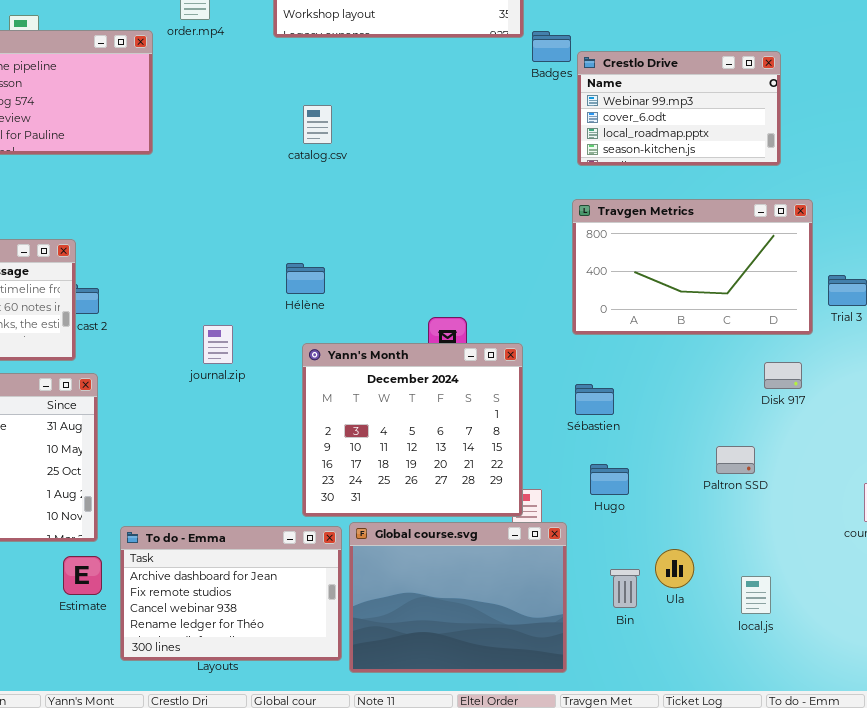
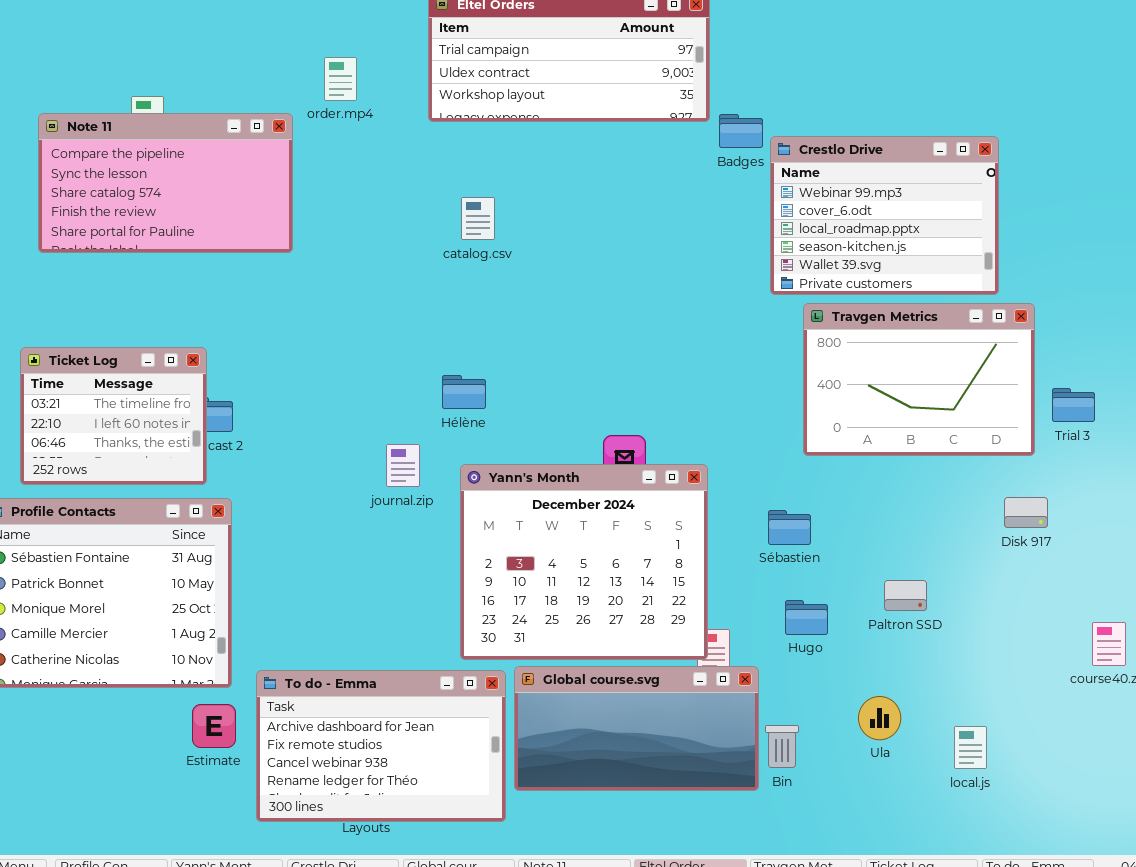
Crestlo Drive: [577,51,781,166] -> [770,136,999,295], resized
Travgen Metrics: [572,199,813,335] -> [803,303,1035,456], resized
journal.zip: [203,325,233,364] -> [386,444,420,487], moved
Disk 917: [764,362,802,389] -> [1004,497,1048,528], moved
Paltron SSD: [716,446,755,474] -> [884,580,927,611], moved
Global course.svg: [349,522,567,673] -> [514,666,759,791], resized
Bin: [610,569,640,608] -> [765,725,799,768], moved

